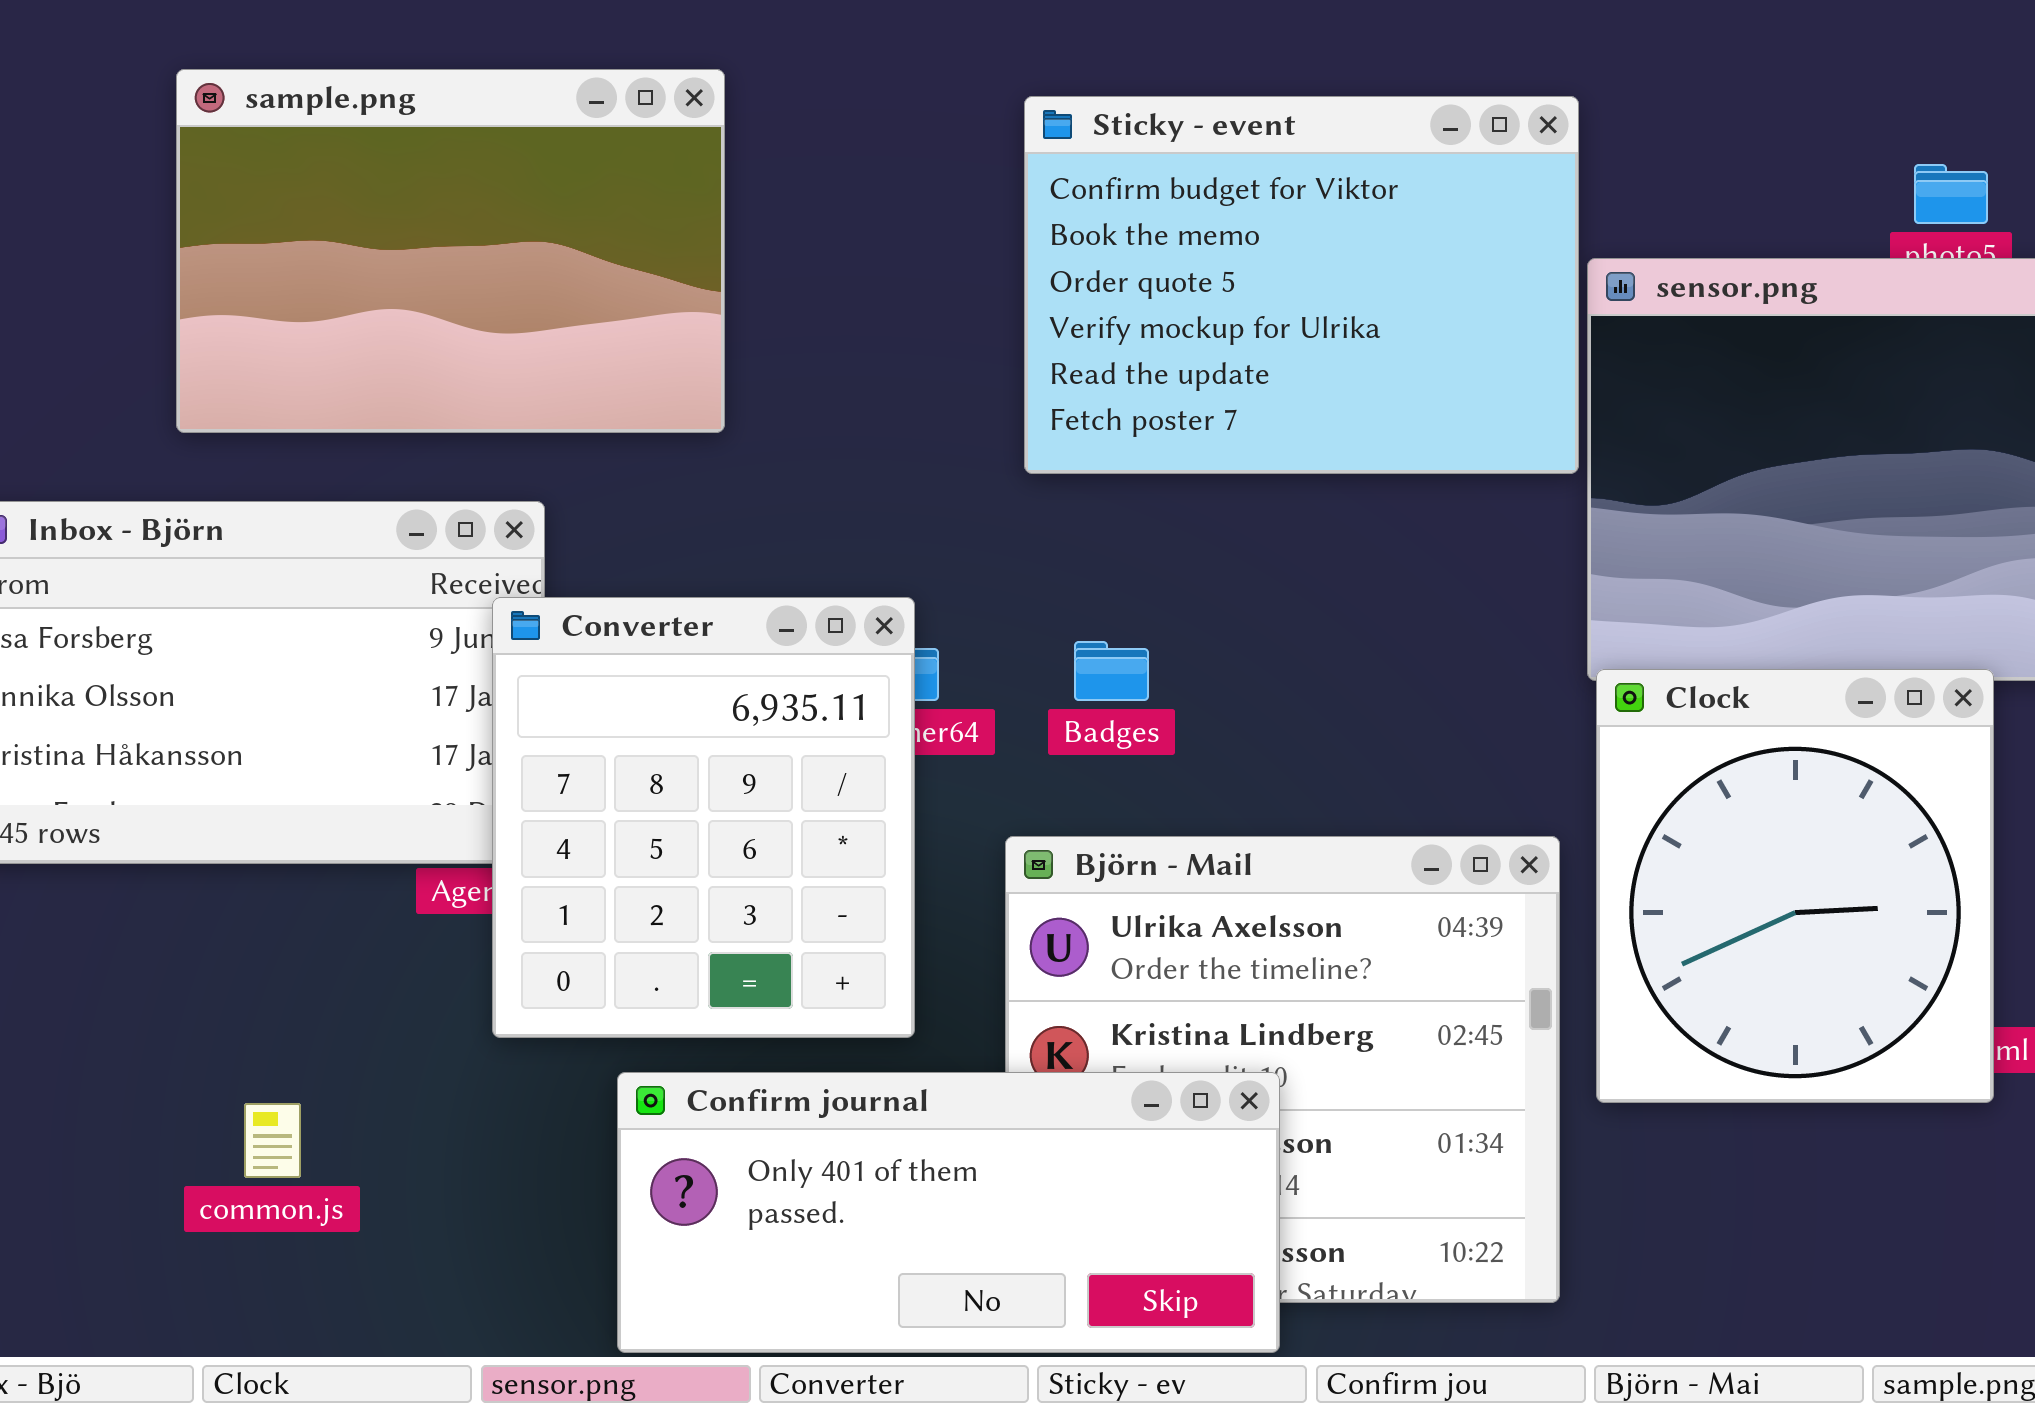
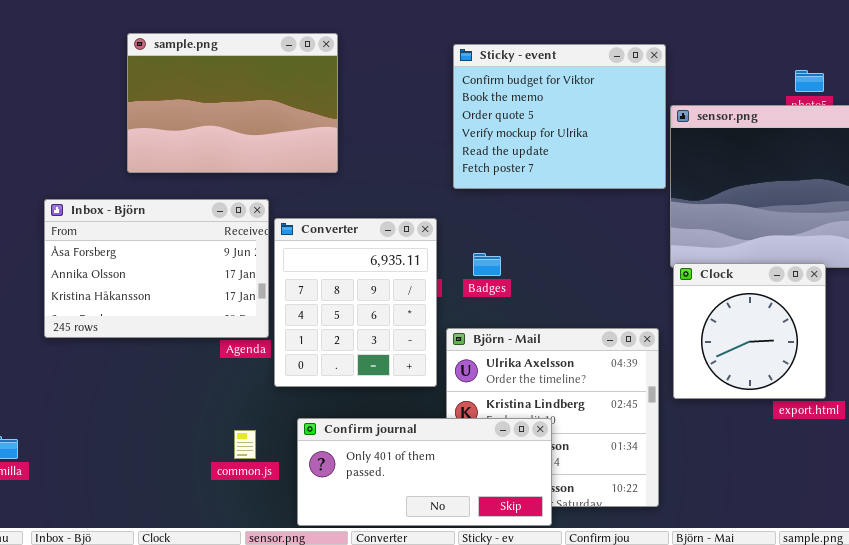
Converter: [492,597,915,1038] -> [274,218,437,387], moved
Clock: [1596,669,1994,1103] -> [673,263,826,399], resized
common.js: [244,1103,301,1178] -> [234,430,256,459], moved

